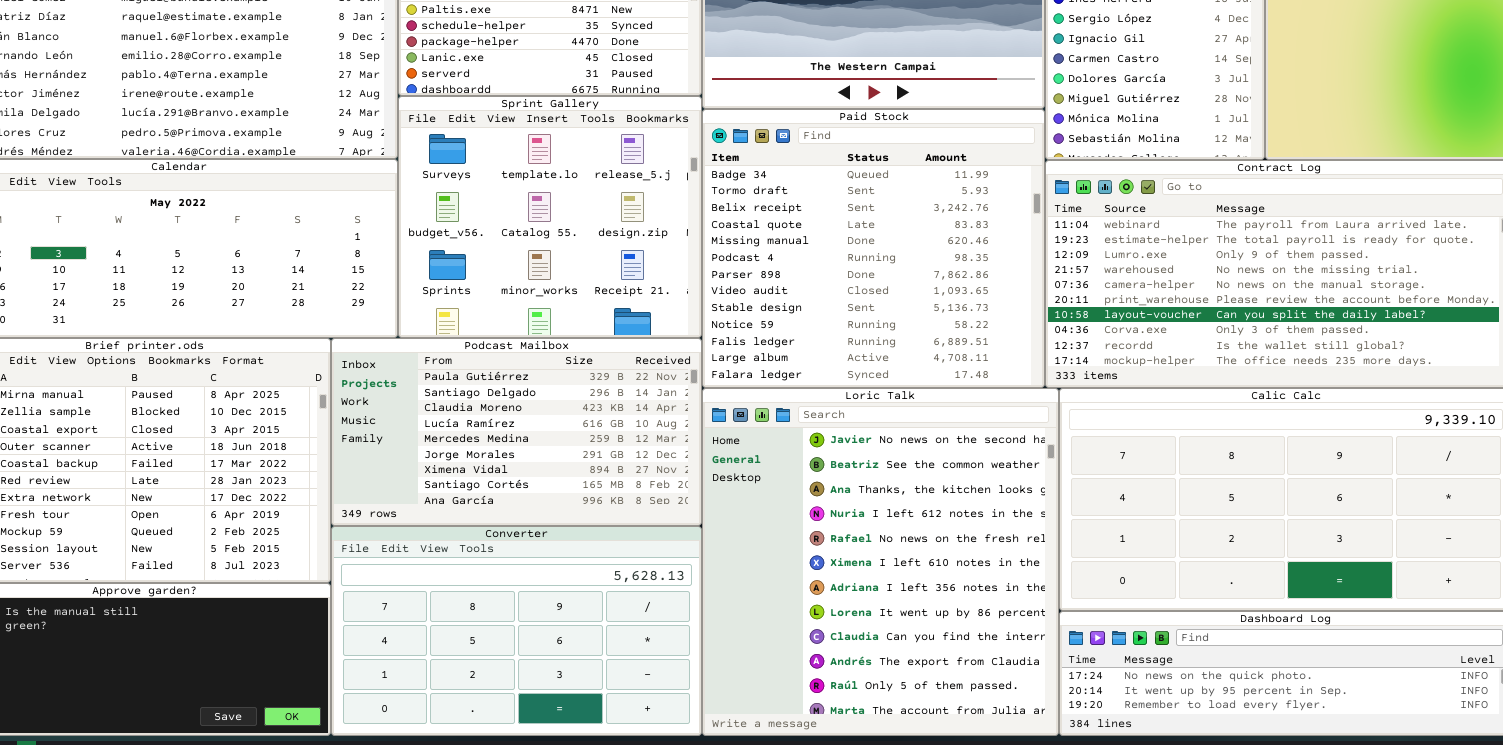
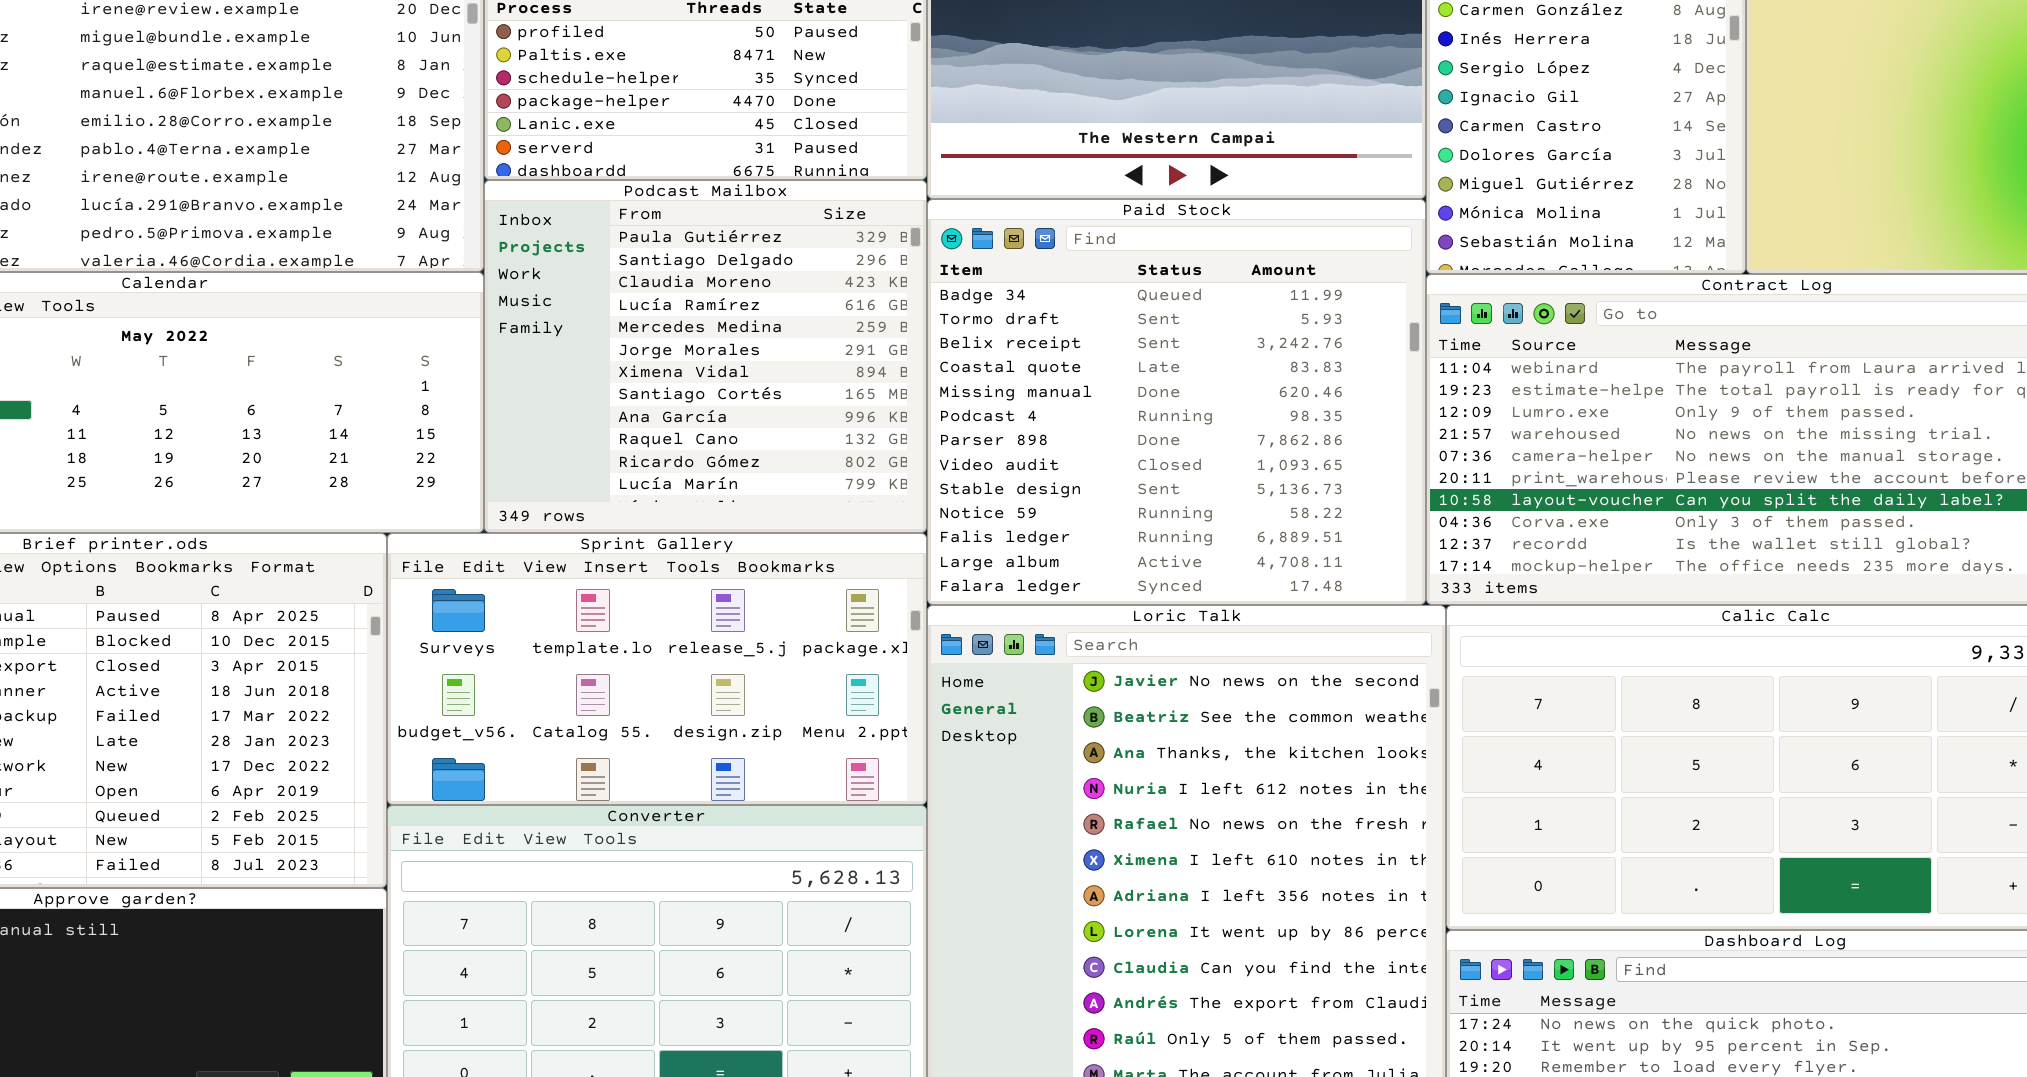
Sprint Gallery: [398,96,702,338] -> [387,533,927,805], moved, resized
Podcast Mailbox: [331,338,702,526] -> [484,180,927,533], moved, resized

